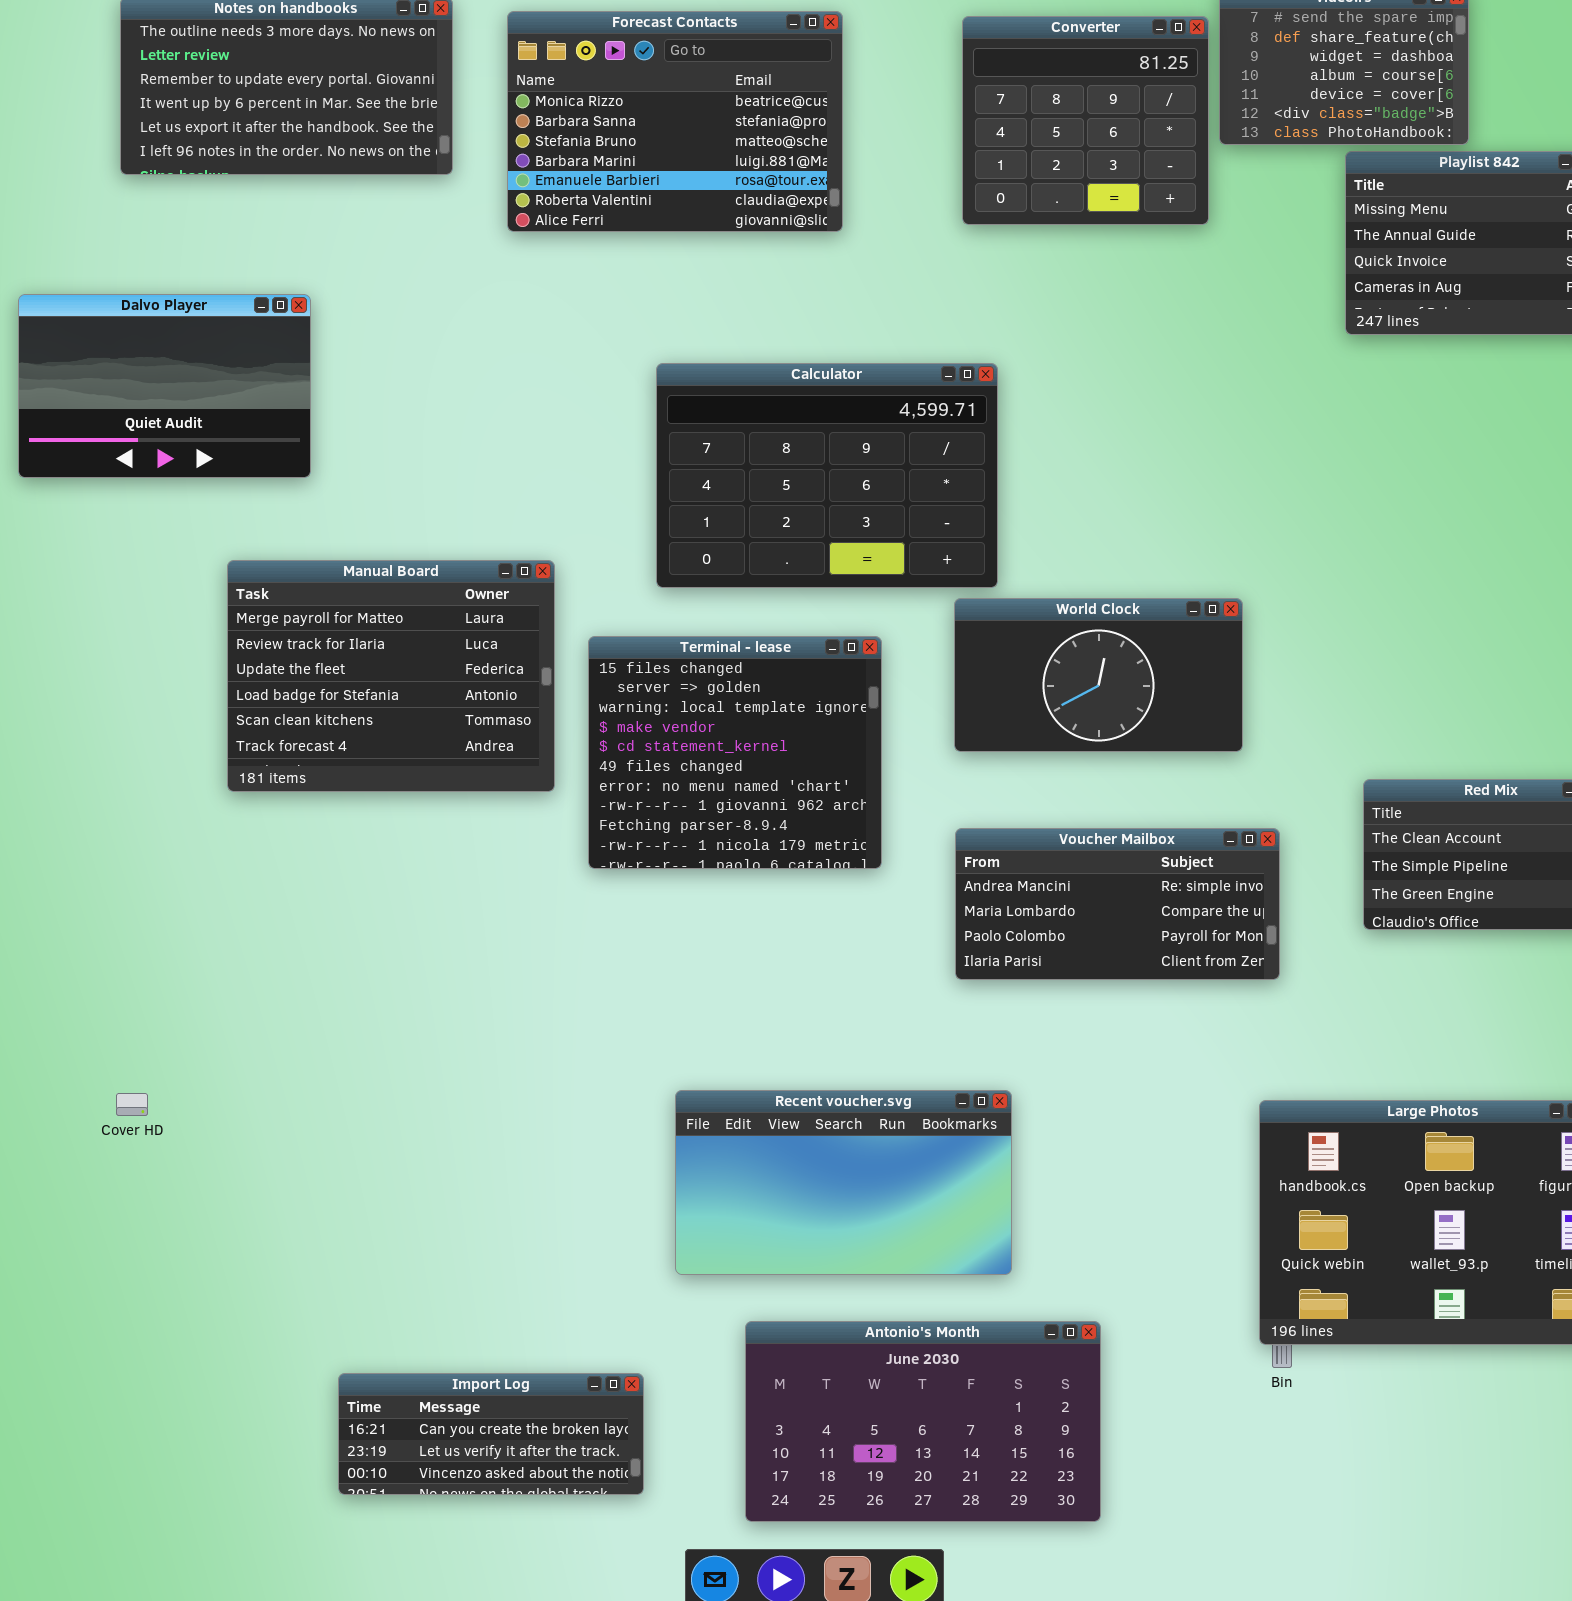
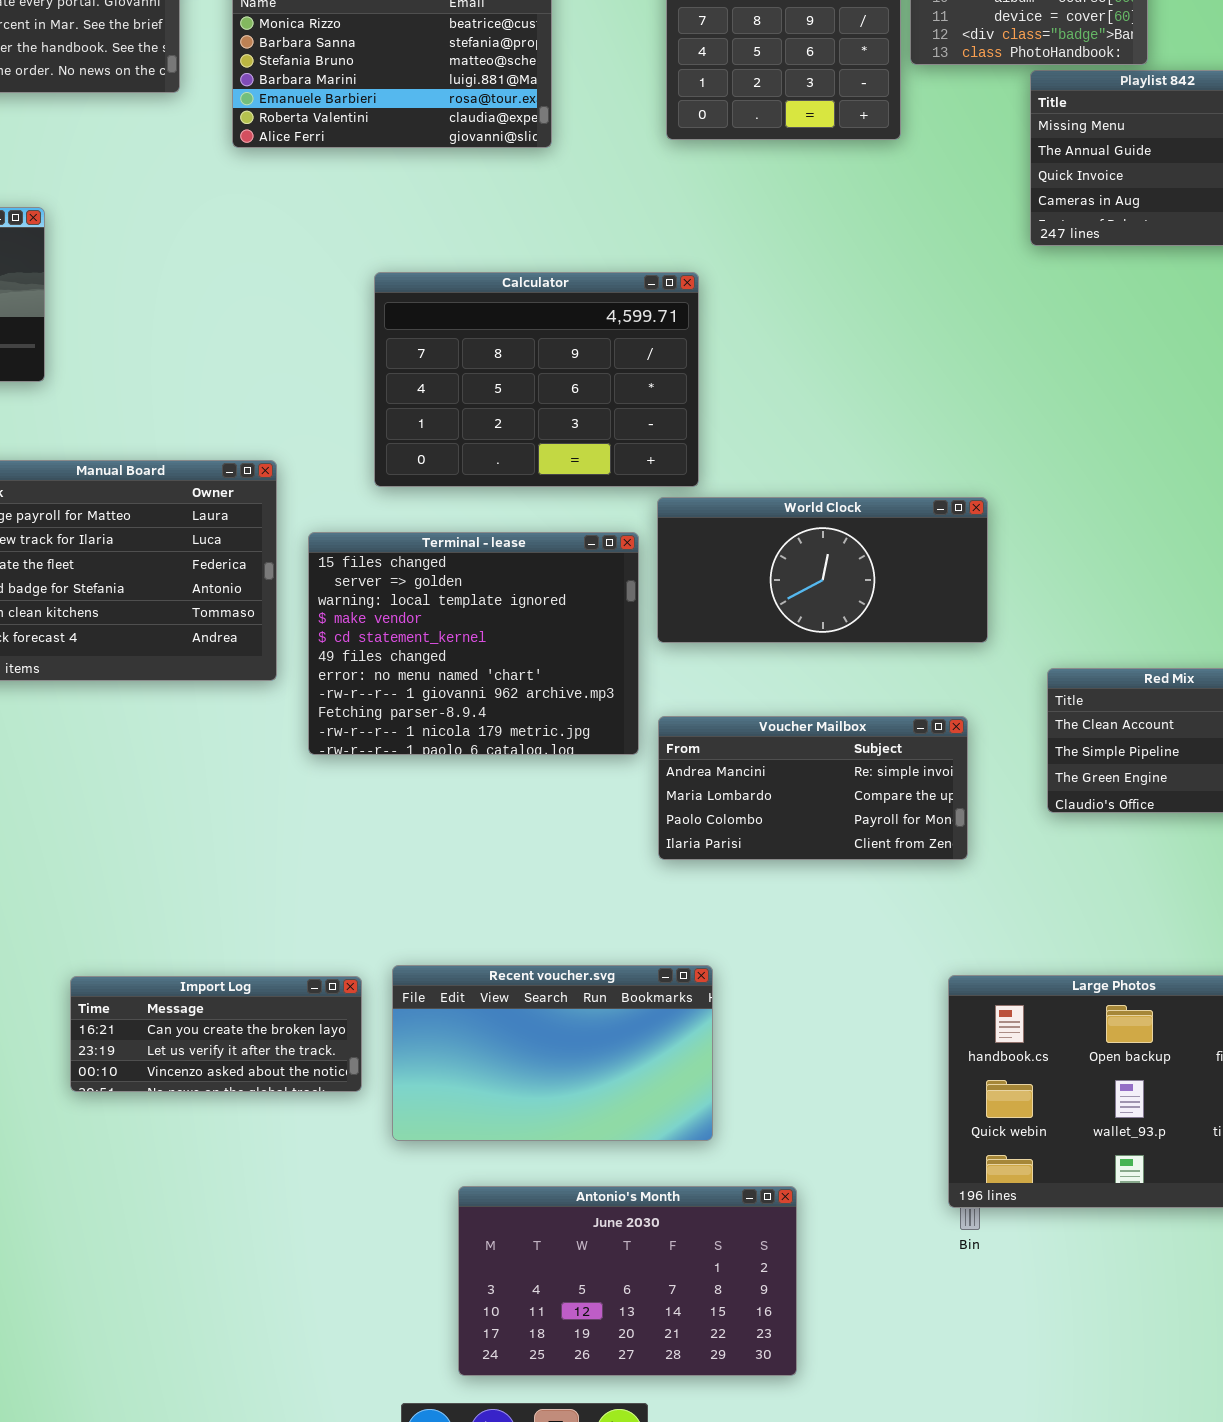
World Clock: [954,598,1243,752] -> [657,497,988,643], resized
Terminal - lease: [588,636,882,869] -> [308,532,639,755], resized
Import Log: [338,1373,644,1495] -> [70,976,362,1092], moved

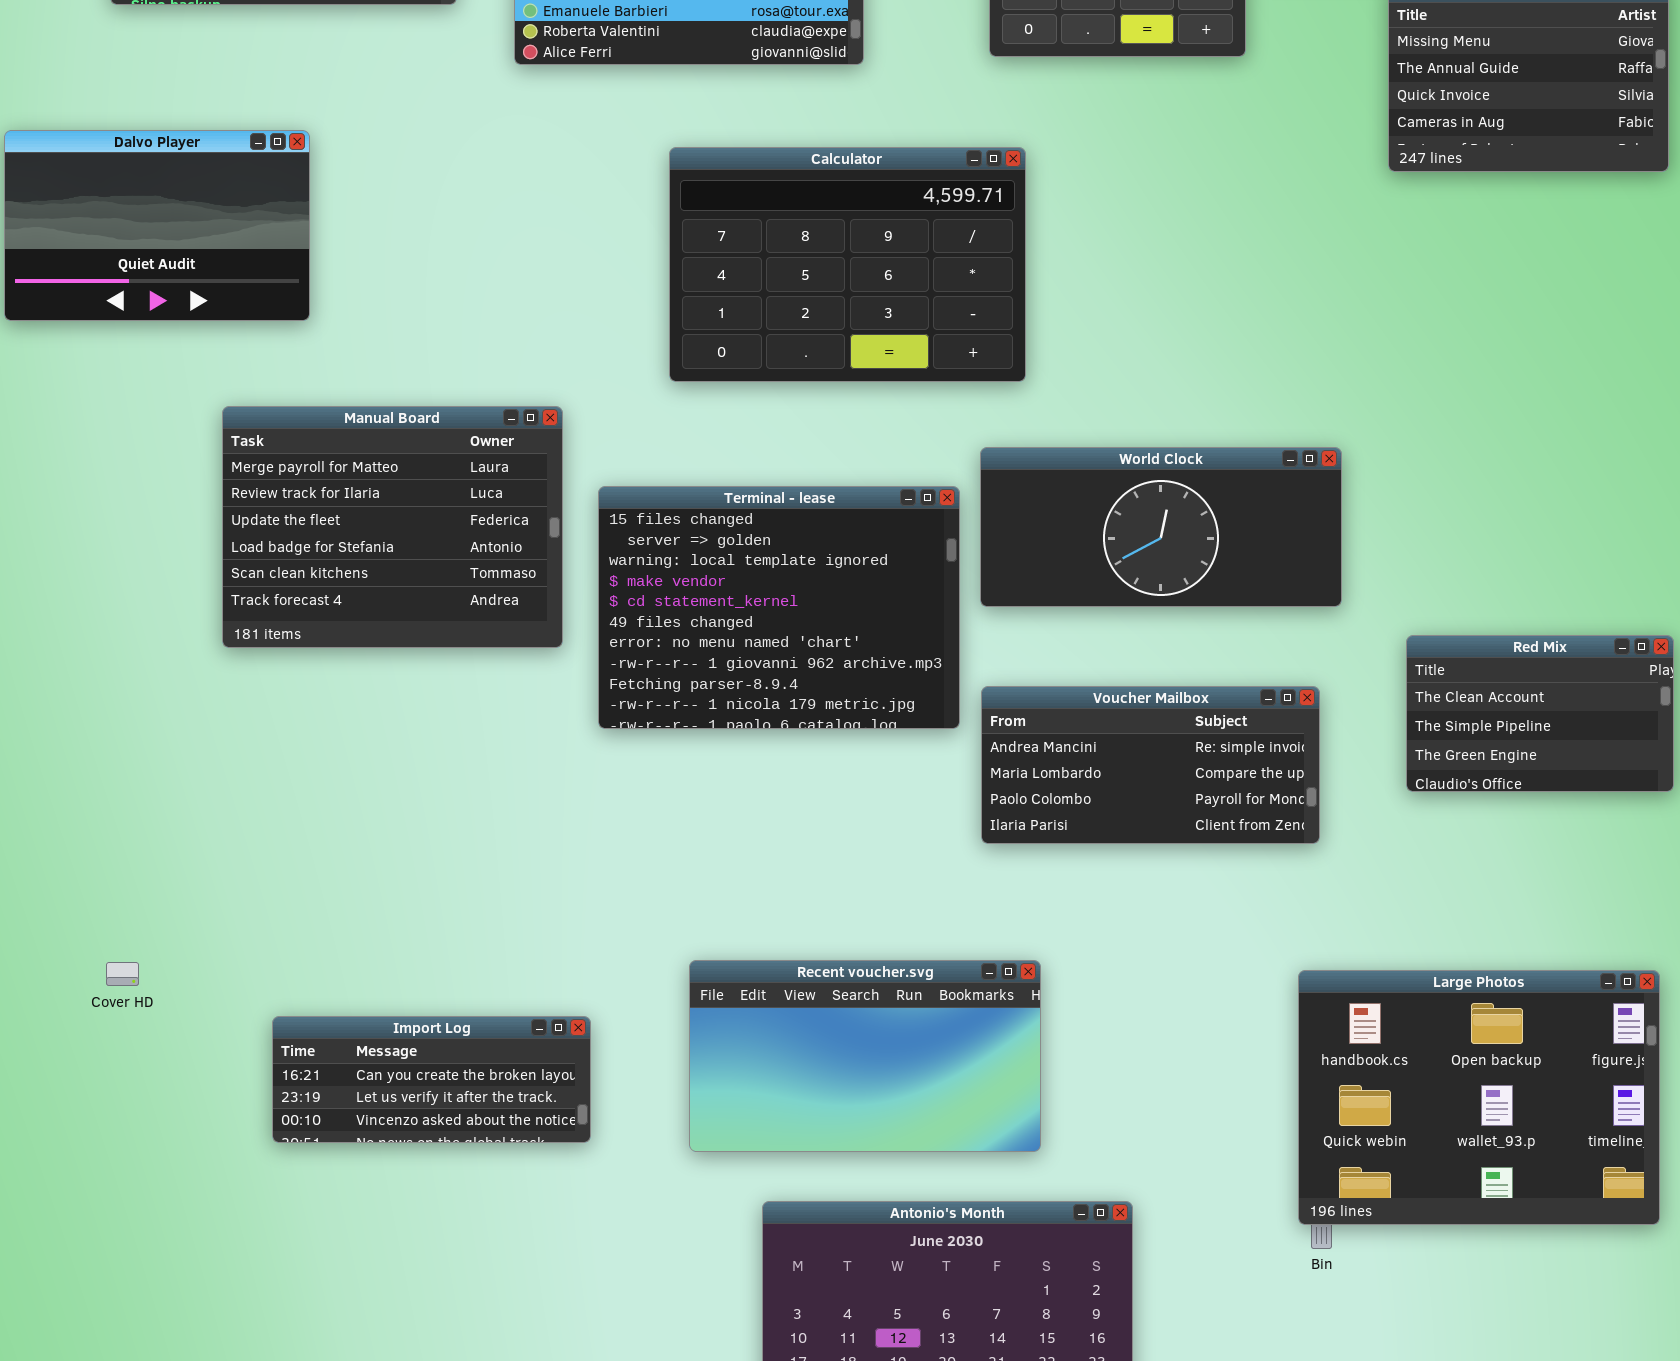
Calculator: [374,272,699,487] -> [669,147,1026,382], moved
Import Log: [70,976,362,1092] -> [272,1016,591,1143], moved

